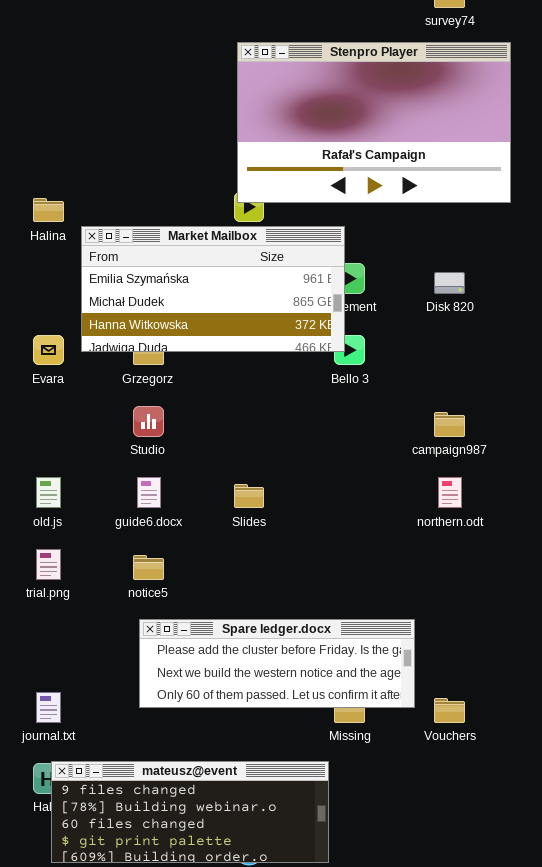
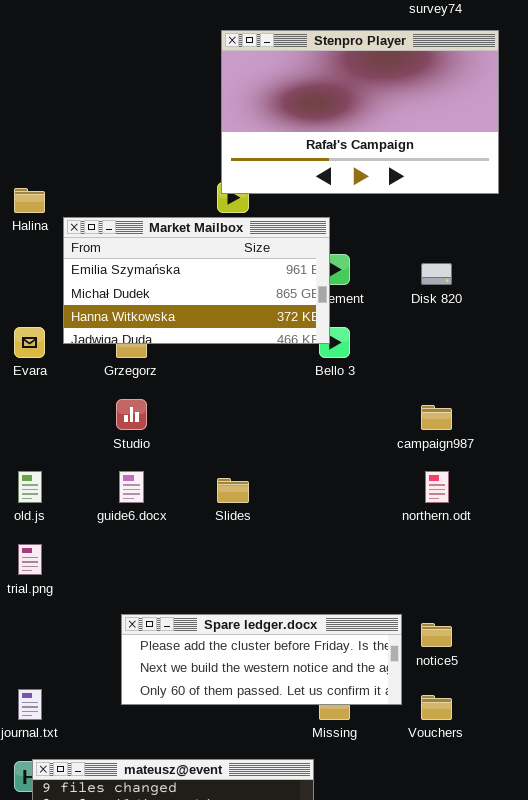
notice5: [133,555,164,580] -> [421,623,452,647], moved

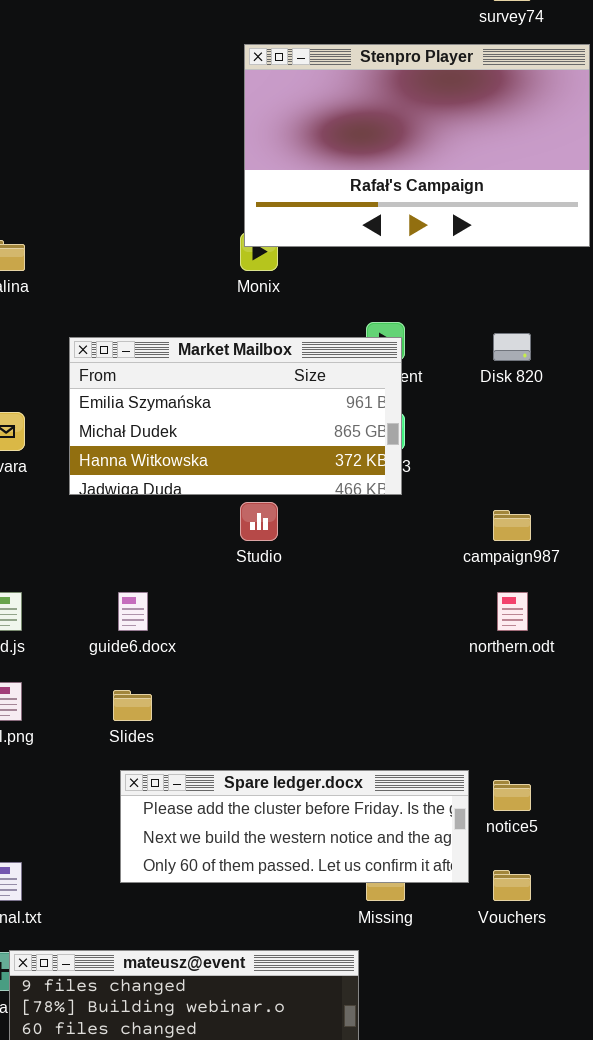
Market Mailbox: [63,217,330,344] -> [69,337,402,495], moved
Studio: [116,399,147,430] -> [240,502,278,541], moved
Slides: [217,478,249,503] -> [113,690,152,721], moved

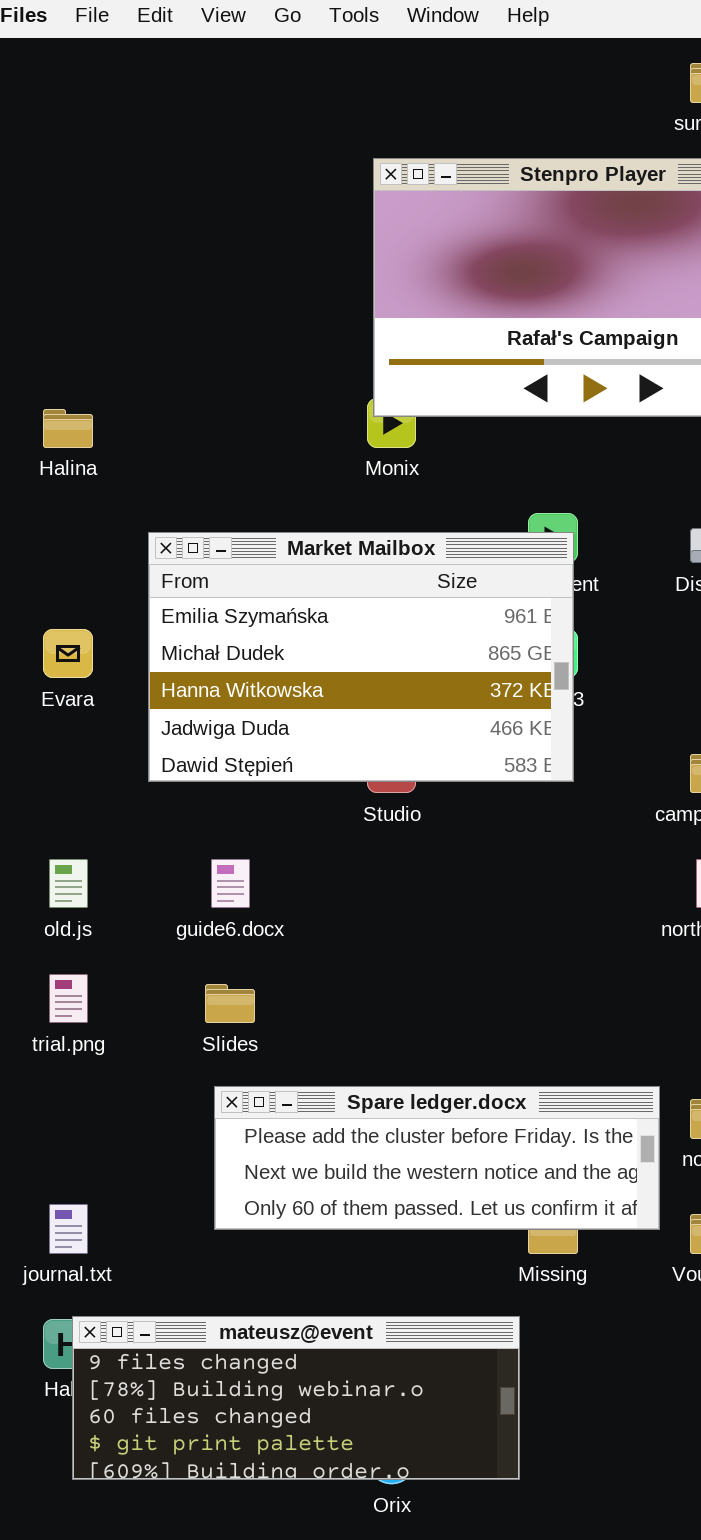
Market Mailbox: [69,337,402,495] -> [148,532,574,782], resized

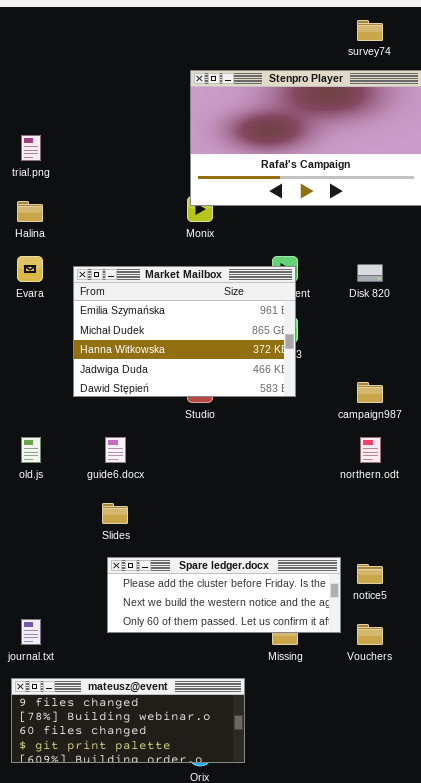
Evara: [43,629,93,678] -> [17,256,43,282], moved
trial.png: [49,974,88,1023] -> [21,135,41,161], moved
mateusz@event: [72,1316,520,1480] -> [11,678,245,763], moved

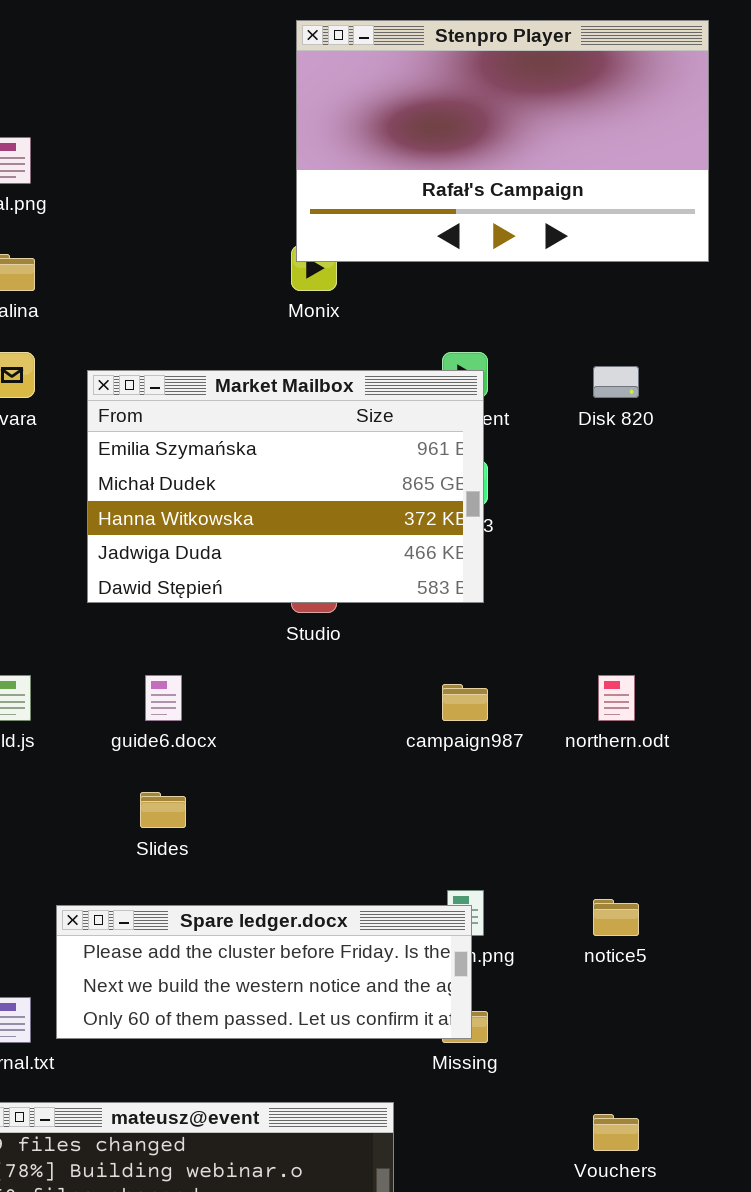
campaign987: [357,382,383,403] -> [442,684,488,721], moved
Spare ledger.docx: [107,557,341,633] -> [56,905,472,1039], moved
Vouchers: [357,624,383,645] -> [593,1114,639,1151], moved

